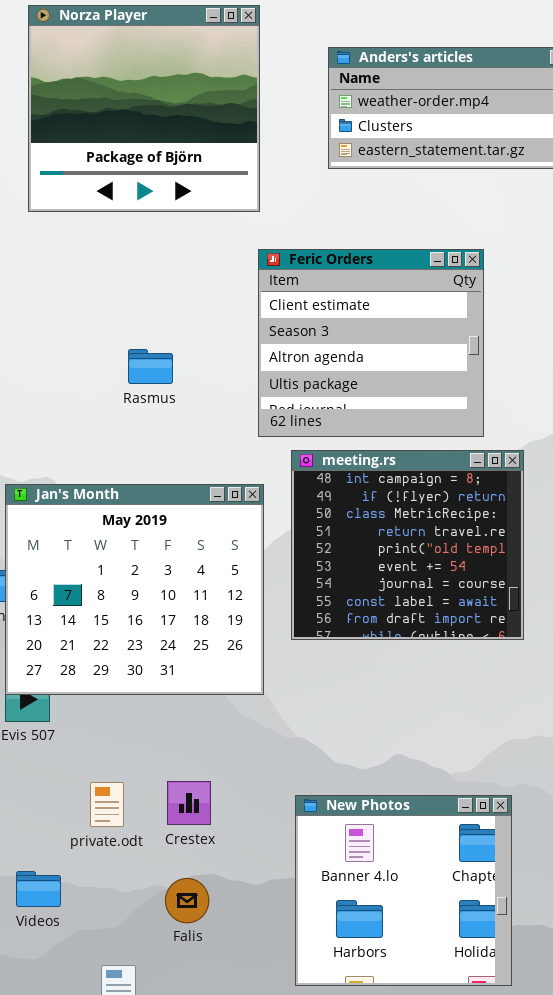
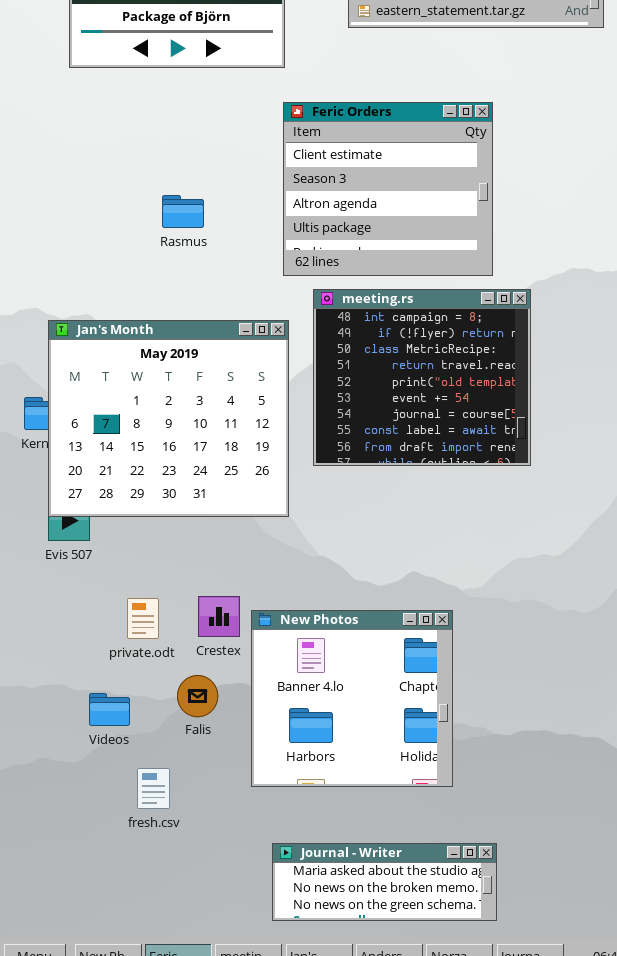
New Photos: [295,795,512,986] -> [251,610,453,787], moved
Videos: [16,871,61,907] -> [89,693,130,726], moved
Falis: [165,878,209,923] -> [177,675,218,717], moved

